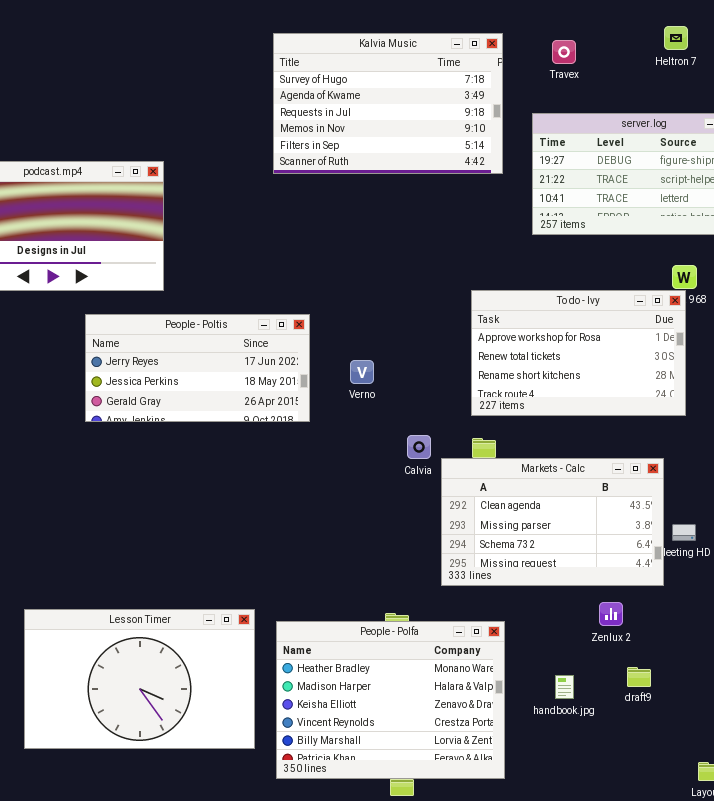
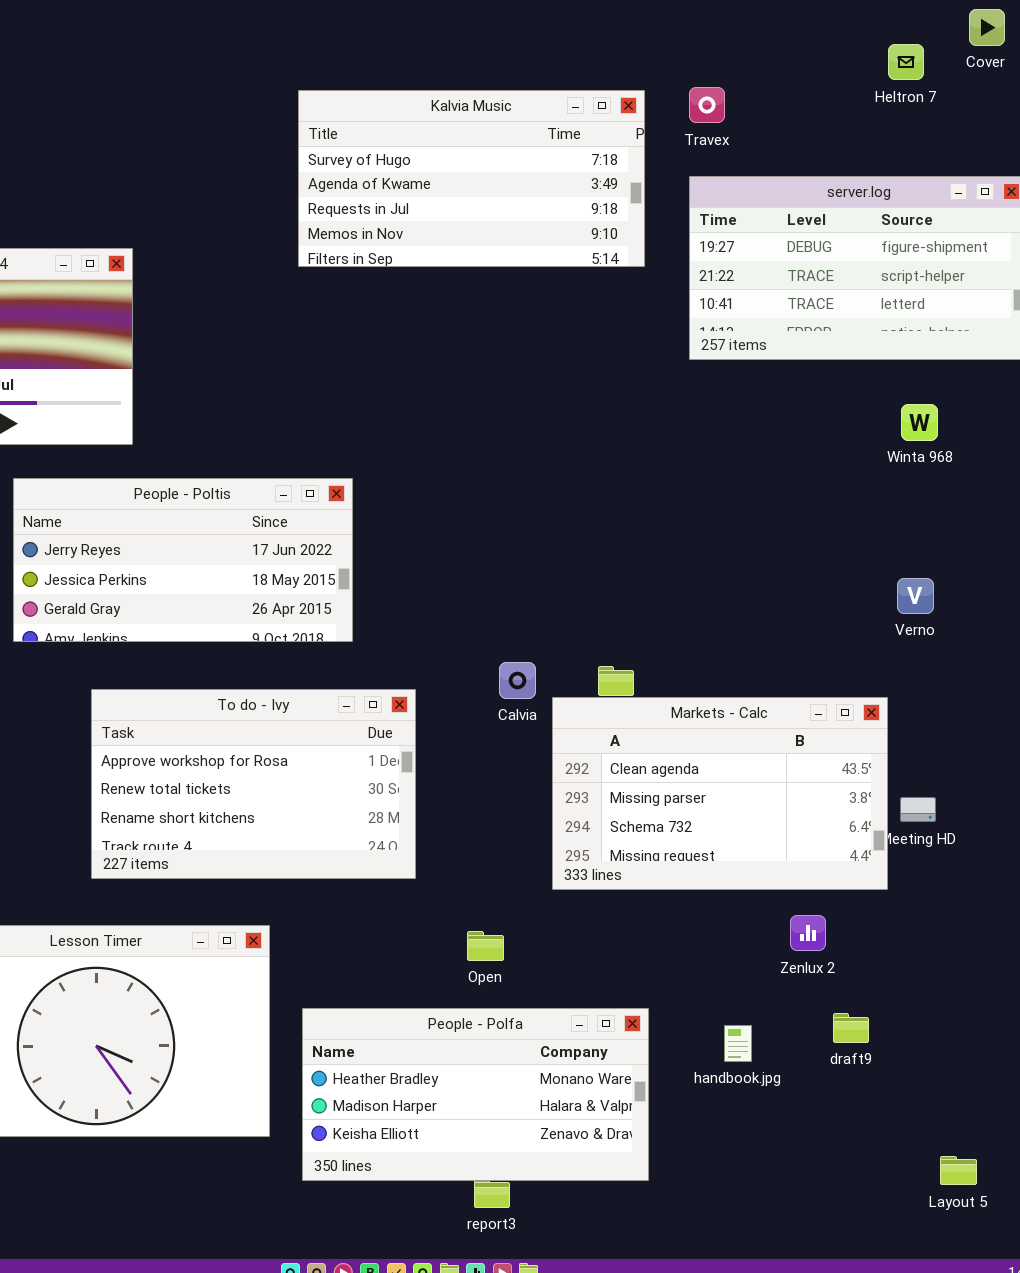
Kalvia Music: [273,33,503,174] -> [298,90,645,267], resized
Travex: [552,40,576,64] -> [689,87,725,123], moved
To do - Ivy: [471,290,686,416] -> [91,689,416,879], moved
Verno: [350,360,374,384] -> [897,578,934,614], moved
People - Polfa: [276,621,505,779] -> [302,1008,649,1181], resized

